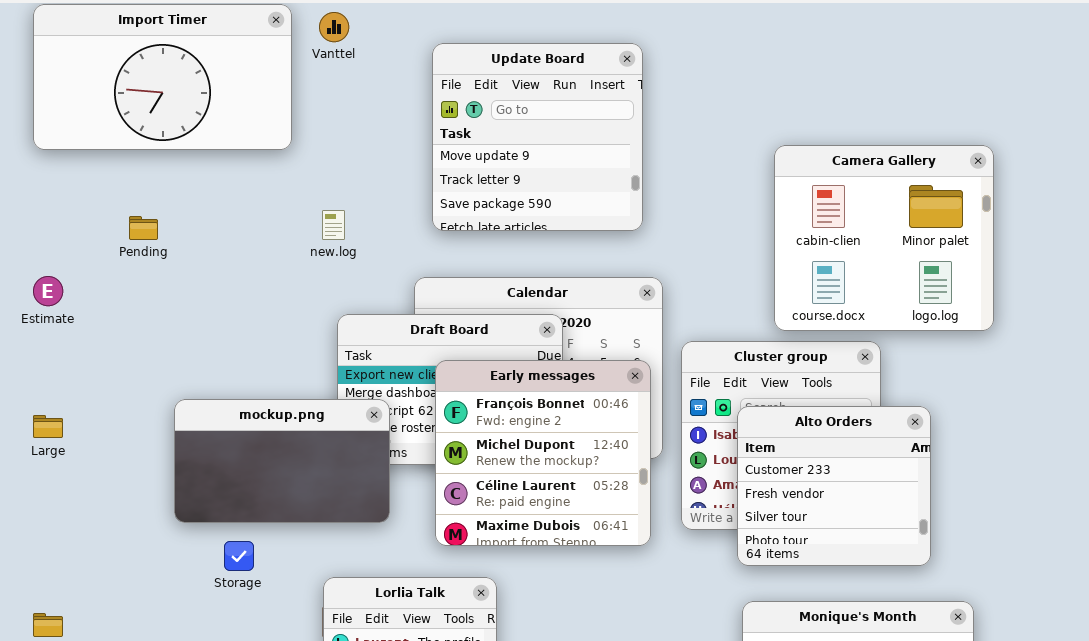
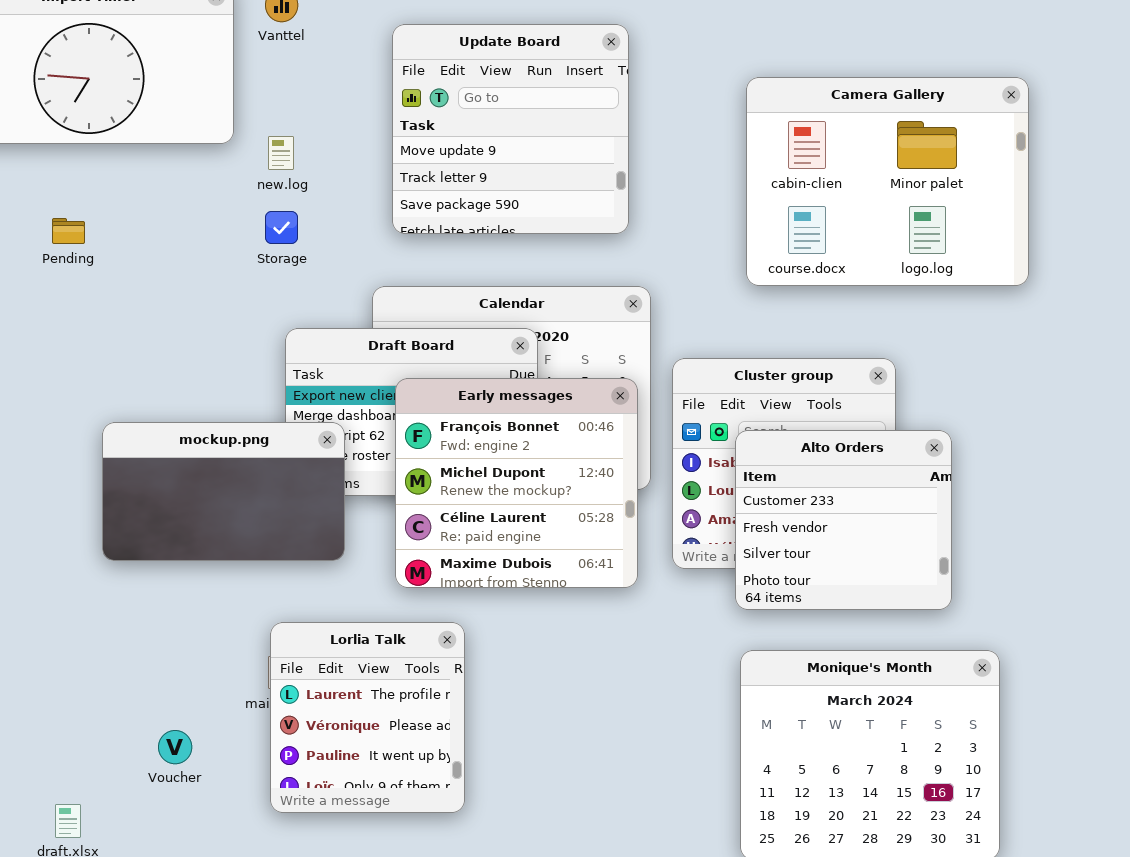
Camera Gallery: [774,145,994,331] -> [746,77,1029,286], moved, resized
new.log: [322,210,345,240] -> [268,136,294,170], moved
Storage: [224,541,254,571] -> [265,211,298,244], moved

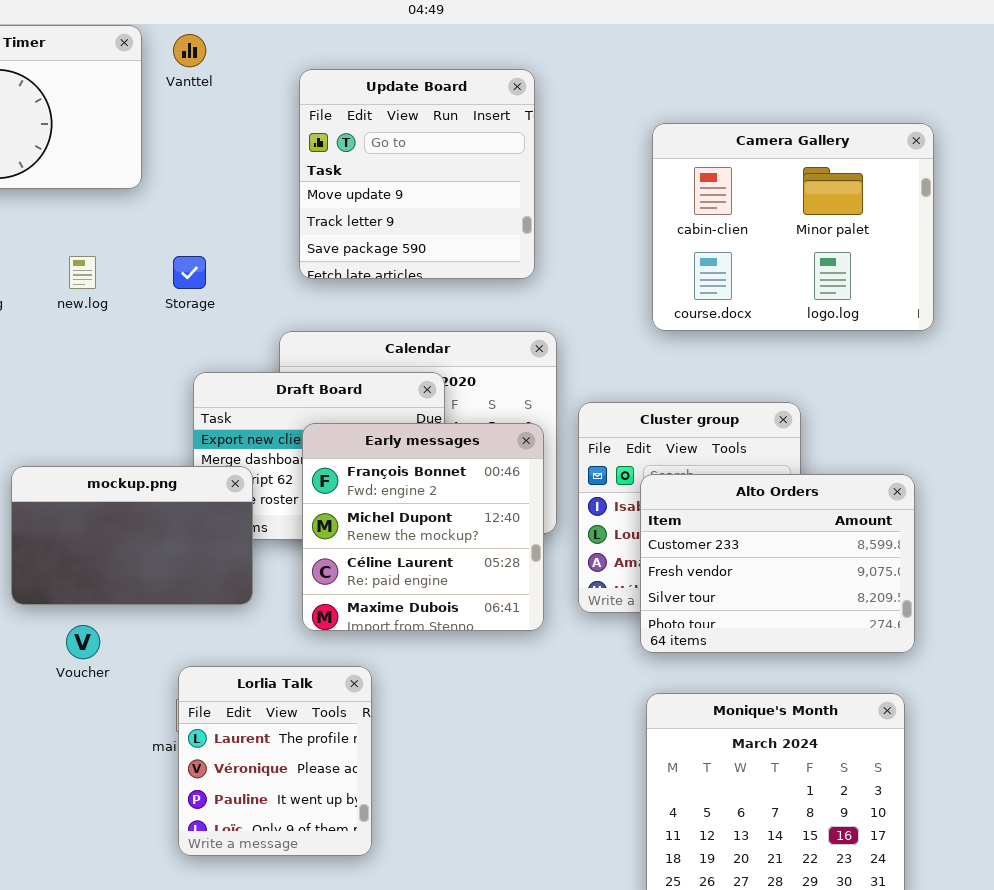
new.log: [268,136,294,170] -> [69,256,96,289], moved
Alto Orders: [735,430,952,610] -> [640,474,915,653], resized
Voucher: [158,730,192,764] -> [66,625,100,659], moved

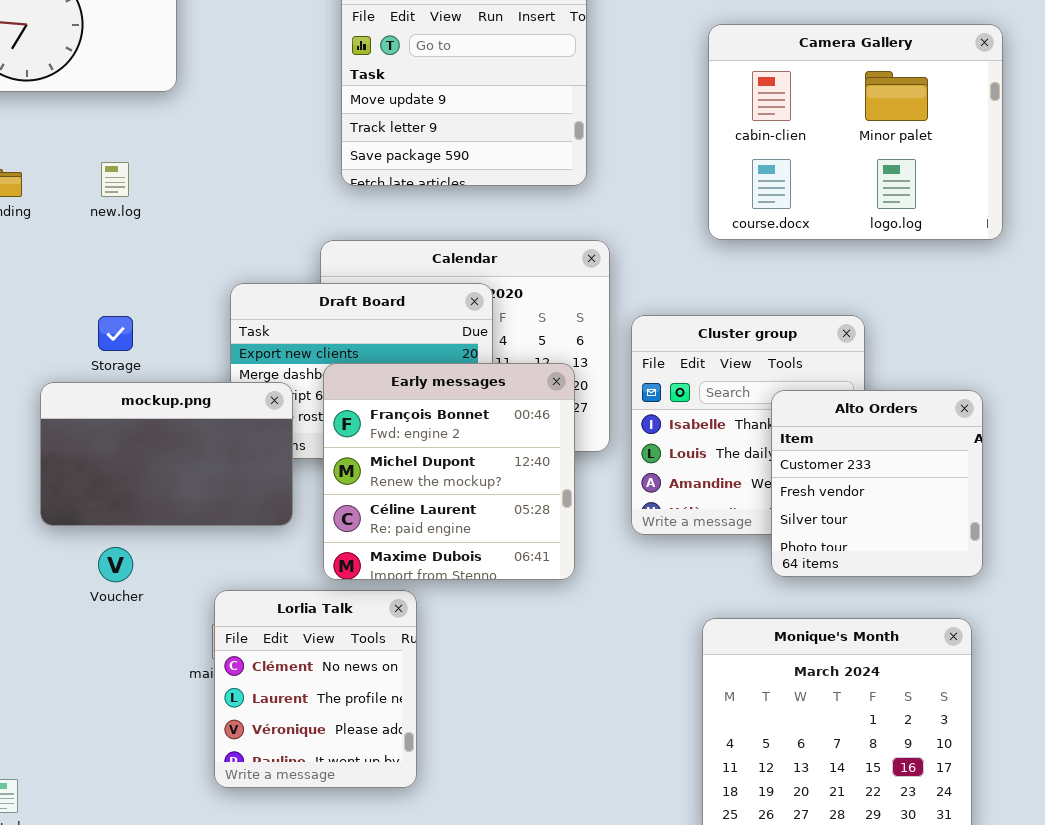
Storage: [173,256,206,289] -> [98,316,133,351], moved
Early messages: [302,423,544,631] -> [323,363,575,580], moved
Alto Orders: [640,474,915,653] -> [771,390,983,577], resized
Lorlia Talk: [178,666,372,856] -> [214,590,417,788], scrolled up 1 row

